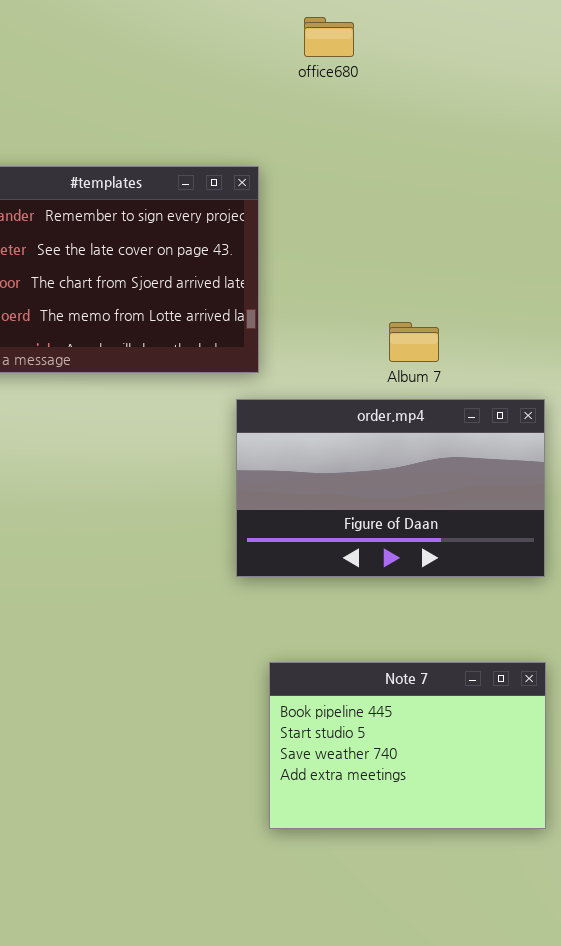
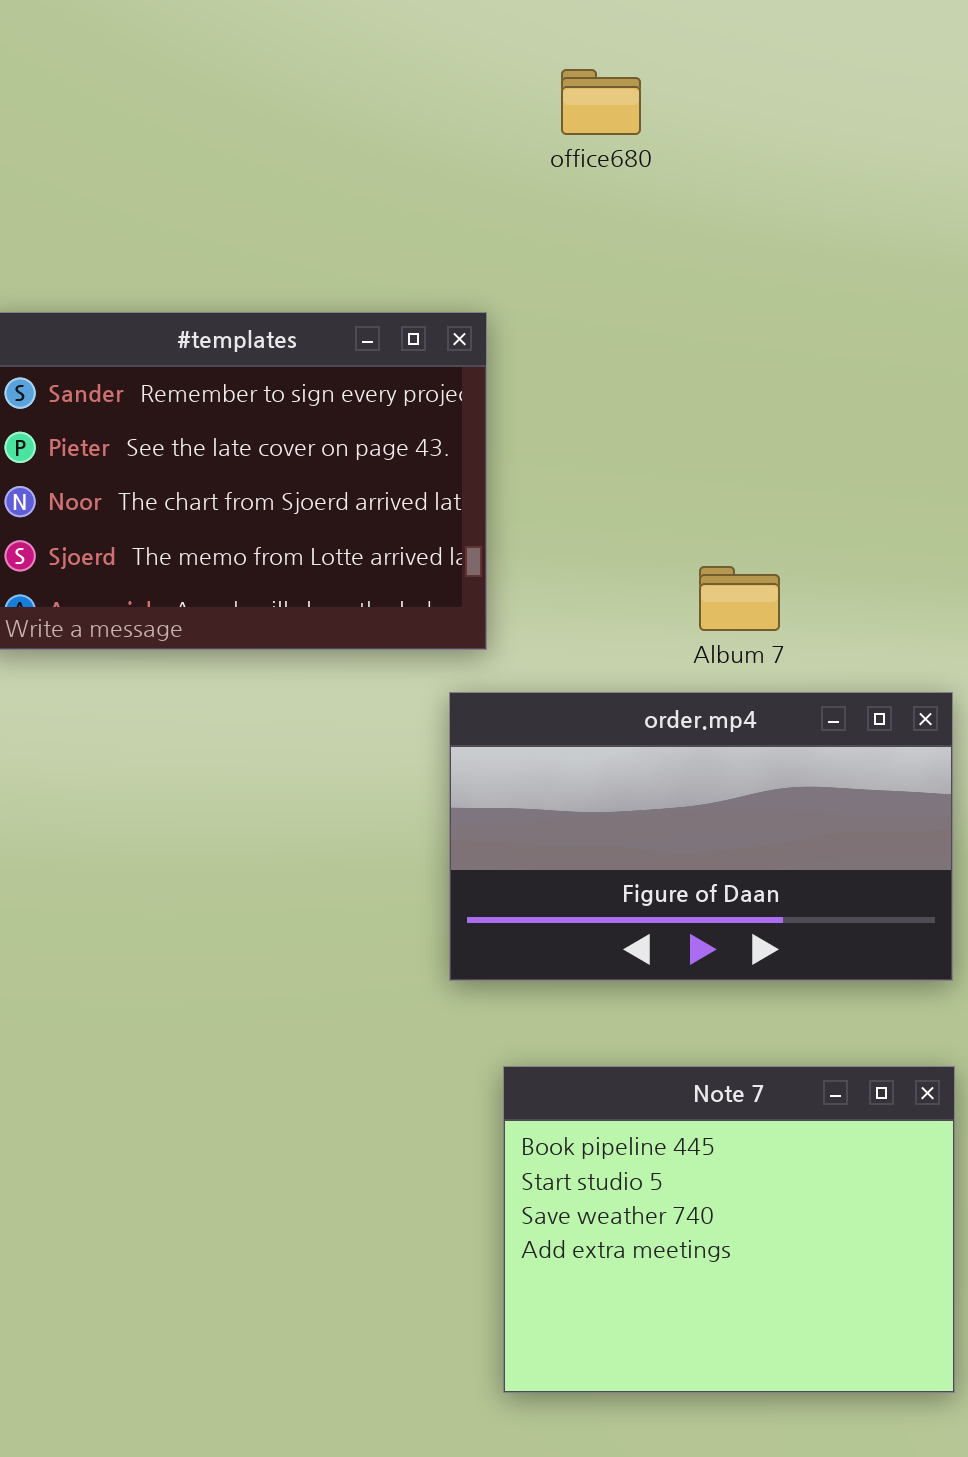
Note 7: [269,662,546,829] -> [503,1066,955,1393], resized

